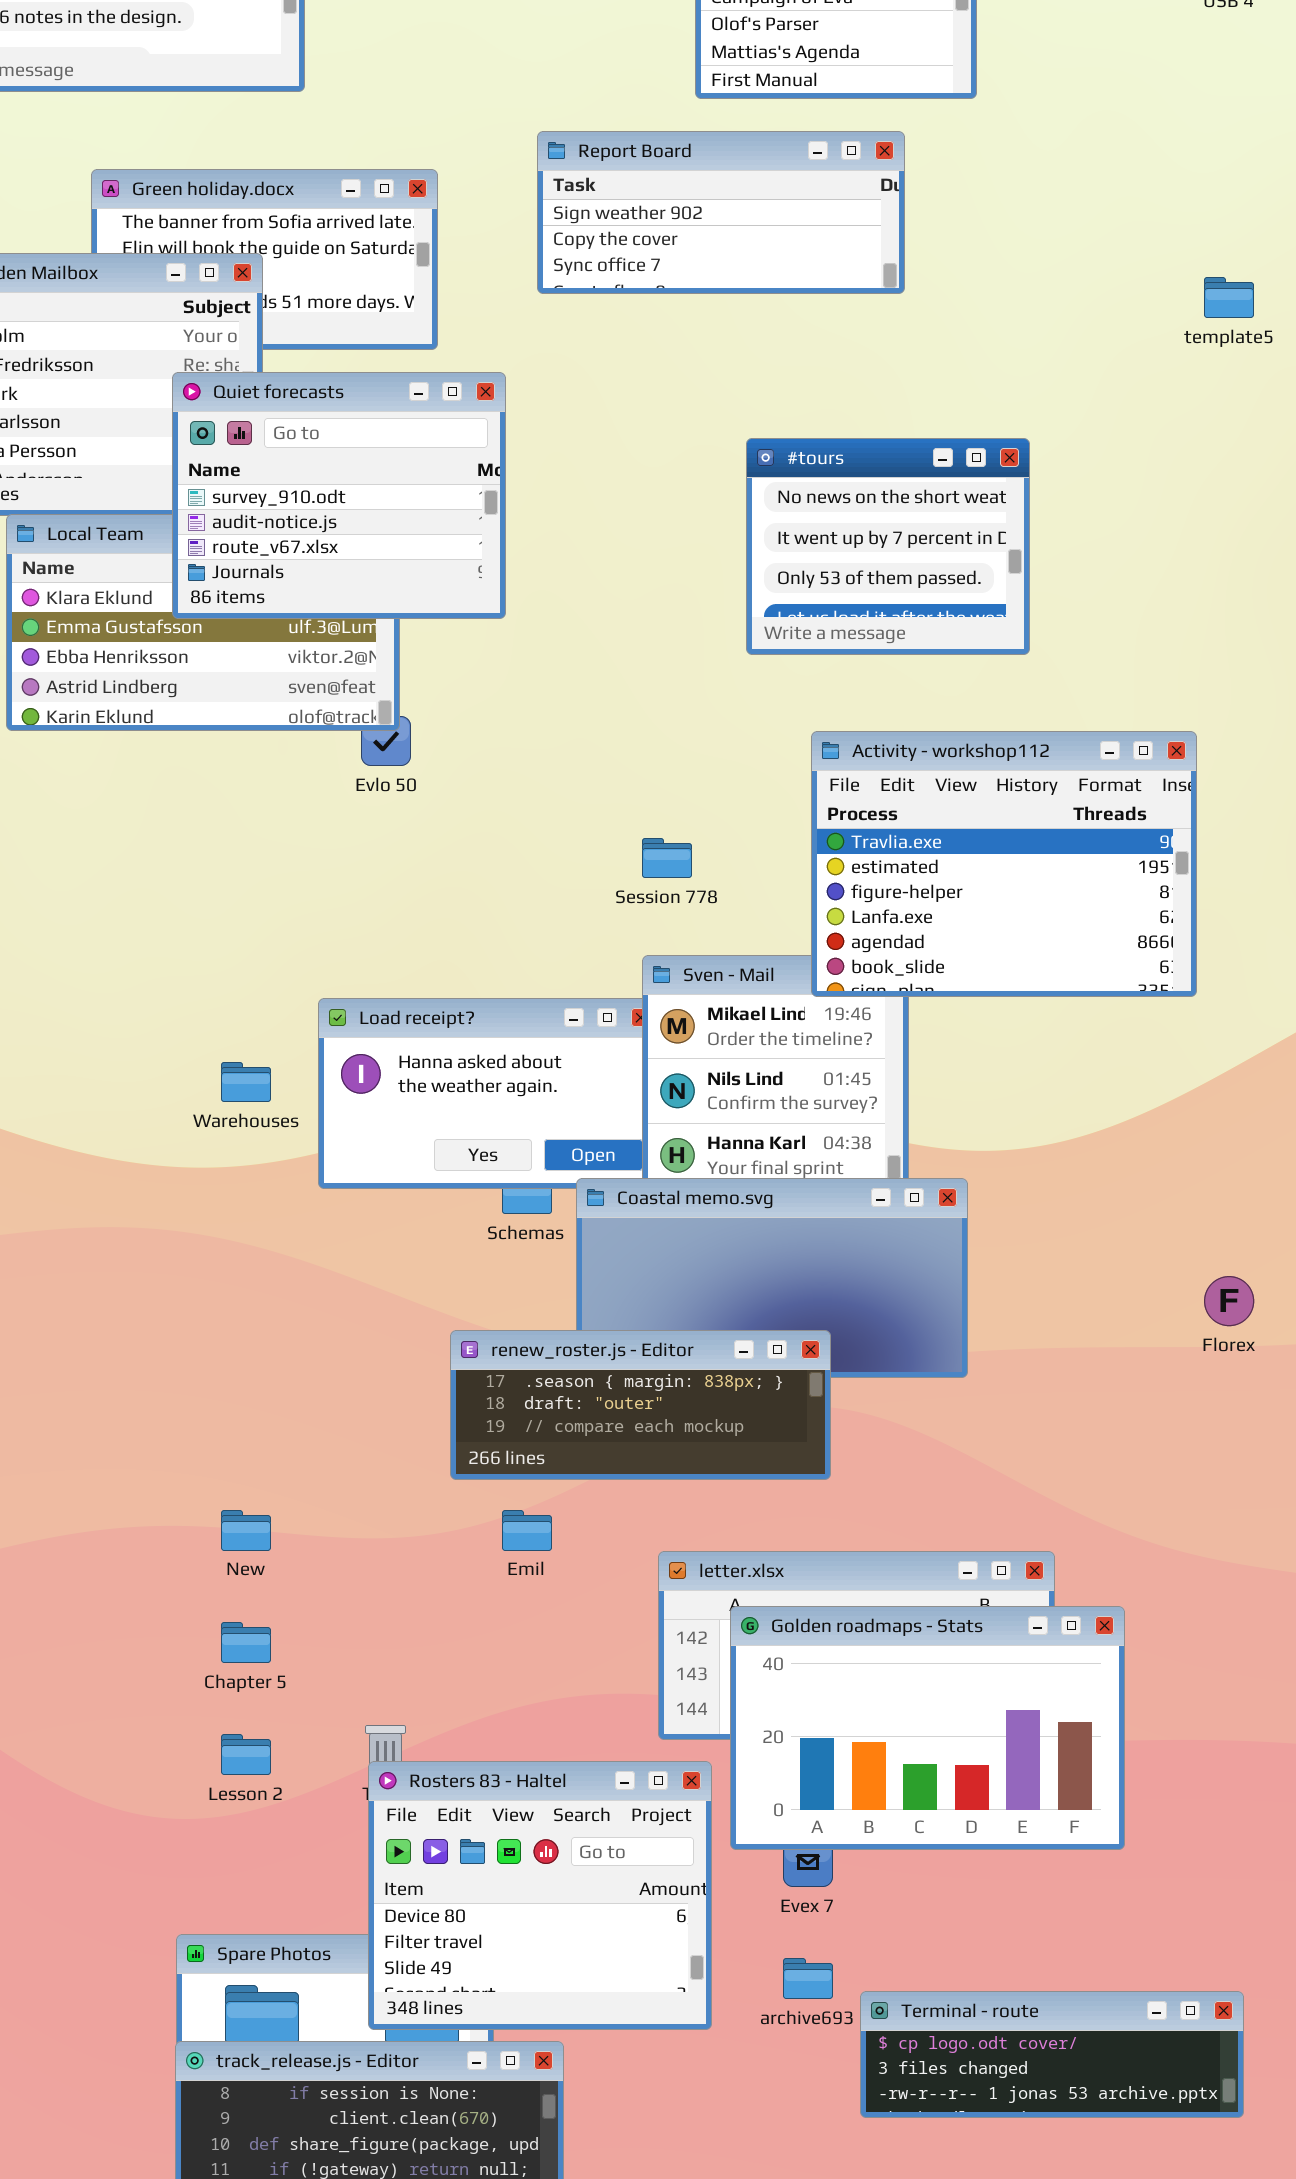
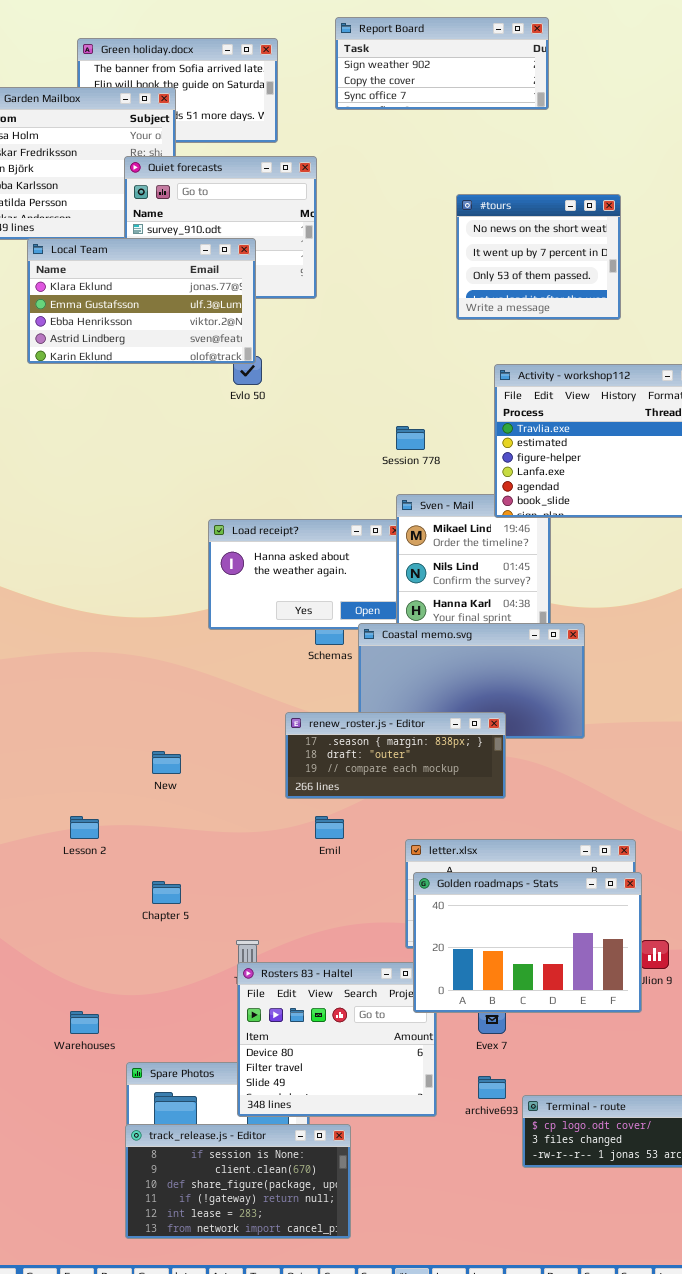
Local Team: [6,514,400,731] -> [27,238,256,364], raised
Warehouses: [221,1062,271,1102] -> [70,1011,99,1034], moved
New: [221,1510,271,1551] -> [152,751,181,774], moved
Golden roadmaps - Stats: [730,1606,1125,1850] -> [413,872,642,1013], moved
Lesson 2: [221,1734,271,1775] -> [70,816,99,839], moved

